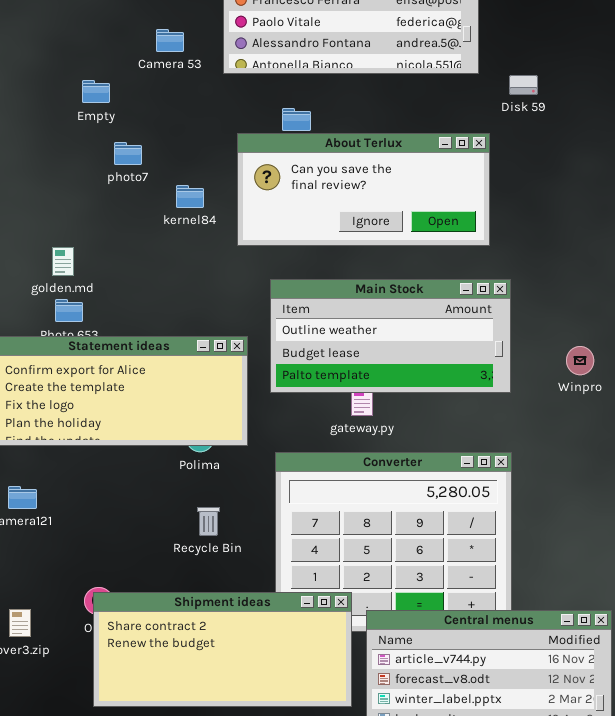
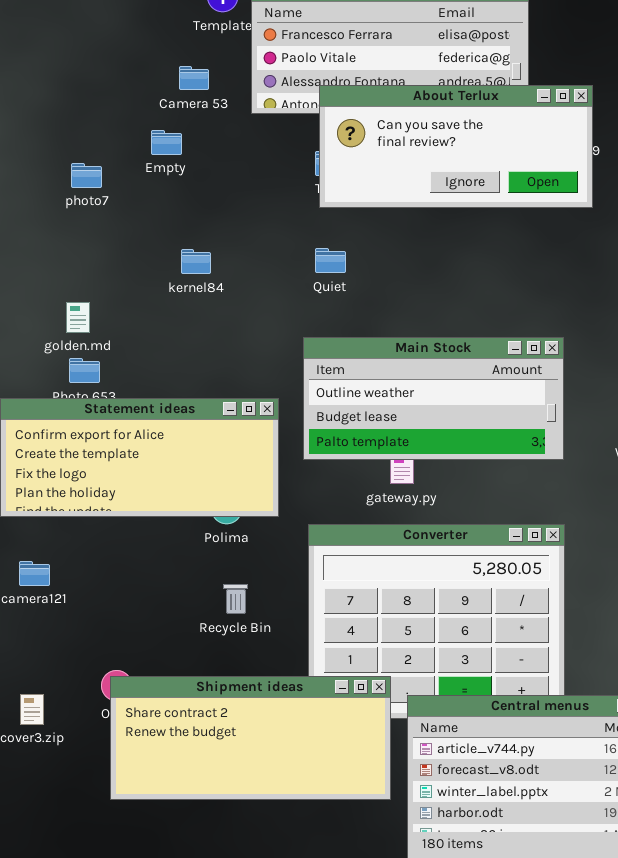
Empty: [82,80,110,103] -> [151,130,182,155], moved
About Terlux: [237,133,490,246] -> [319,85,593,208], moved
photo7: [114,142,142,165] -> [71,163,102,188], moved
kernel84: [176,185,204,208] -> [181,249,211,274], moved

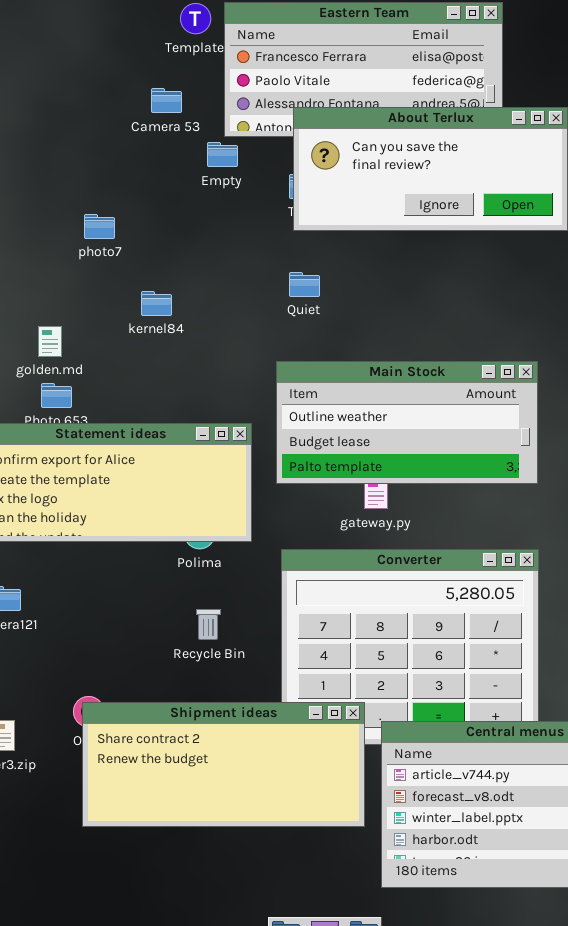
Empty: [151,130,182,155] -> [207,142,238,167], moved
photo7: [71,163,102,188] -> [84,214,115,239], moved
kernel84: [181,249,211,274] -> [141,291,172,316], moved

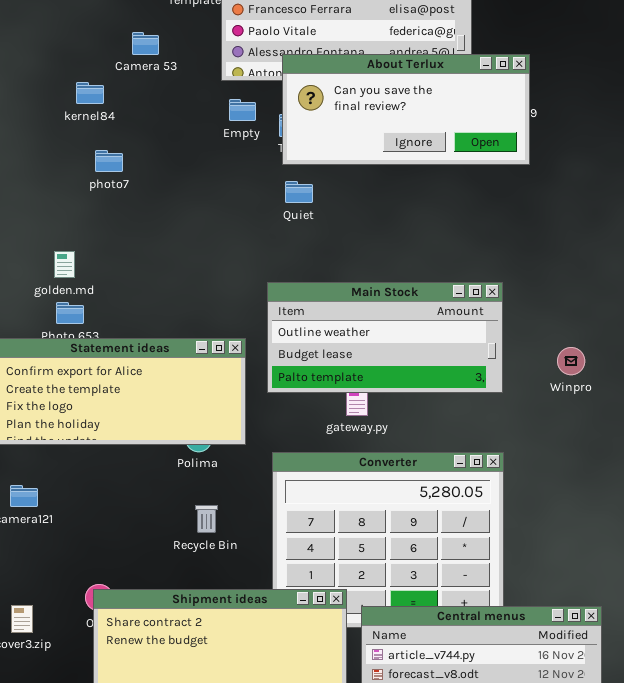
Camera 53: [151,88,182,113] -> [132,32,159,55], moved
Empty: [207,142,238,167] -> [229,99,256,121], moved
Quiet: [289,272,320,297] -> [285,181,313,203], moved
kernel84: [141,291,172,316] -> [76,82,104,104], moved

